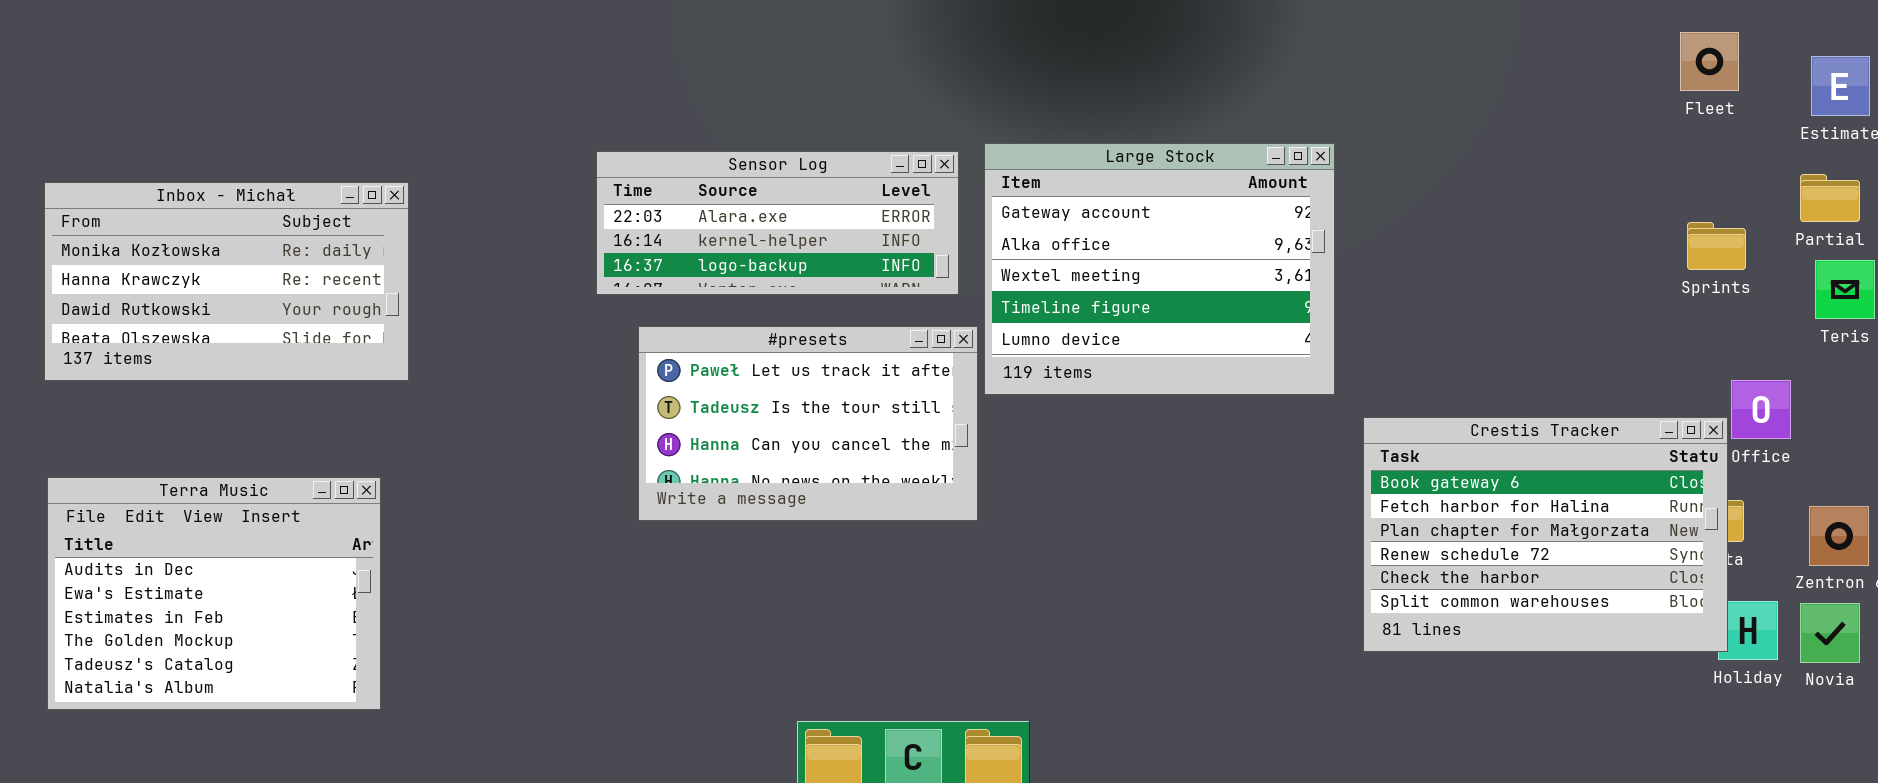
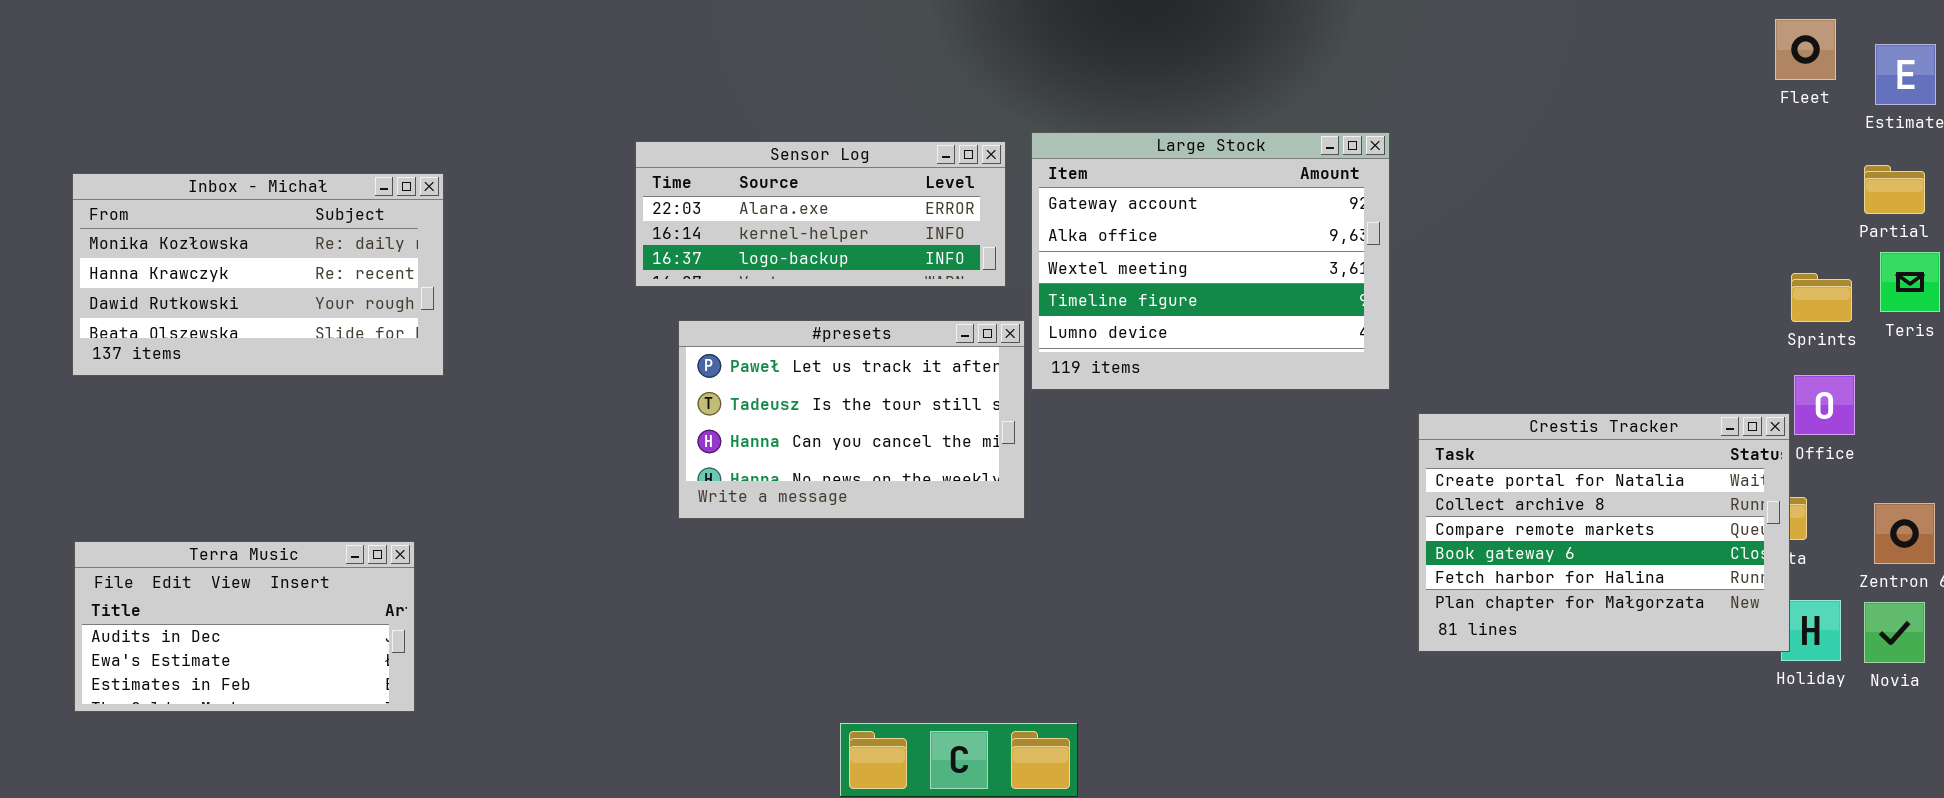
Fleet: [1680,32,1739,91] -> [1775,19,1836,80], moved
Sprints: [1687,222,1746,270] -> [1791,273,1852,322], moved
Crestis Tracker: [1363,417,1728,652] -> [1418,413,1790,652], scrolled up 3 rows
Terra Music: [47,477,381,710] -> [74,541,415,712], resized

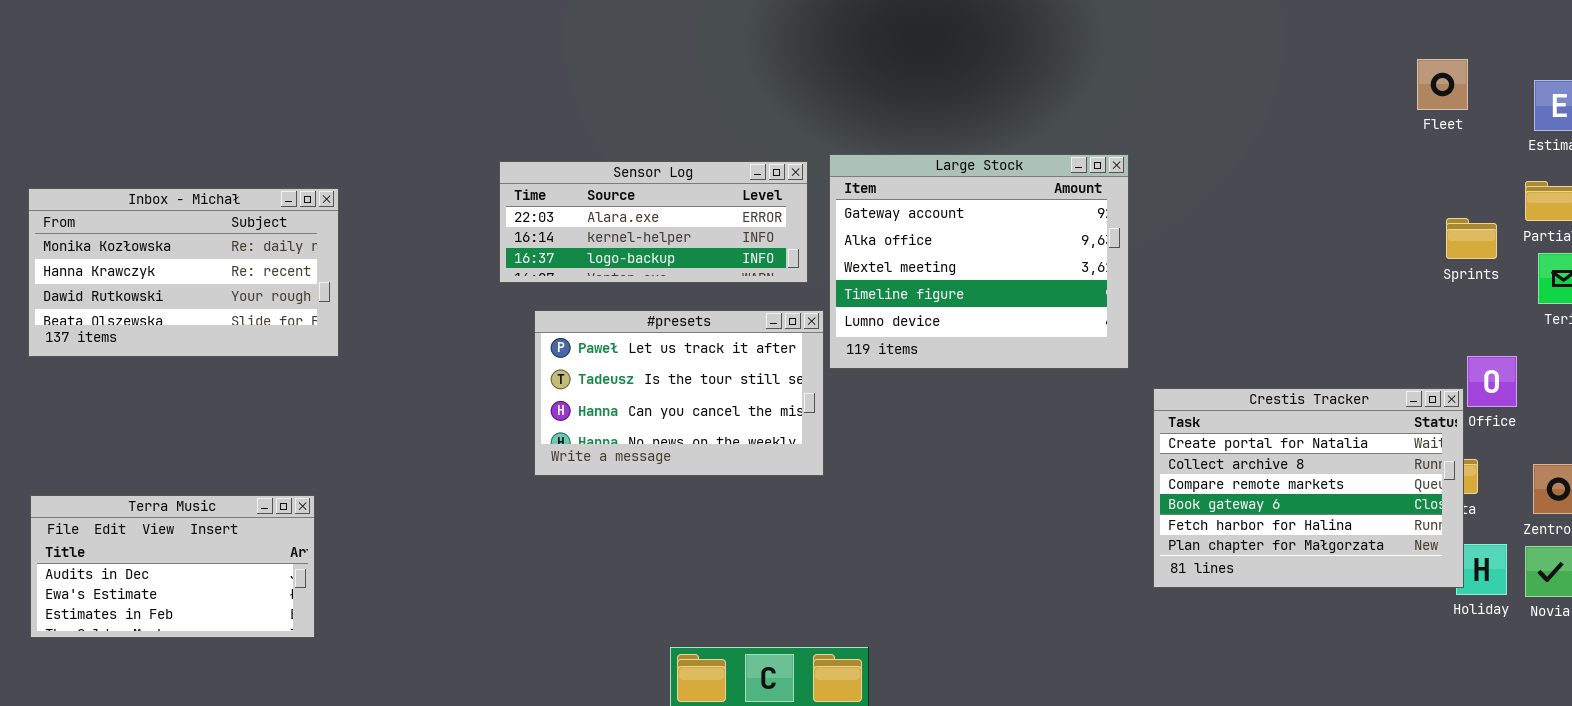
Fleet: [1775,19,1836,80] -> [1417,59,1468,110], moved
Sprints: [1791,273,1852,322] -> [1446,218,1497,259], moved

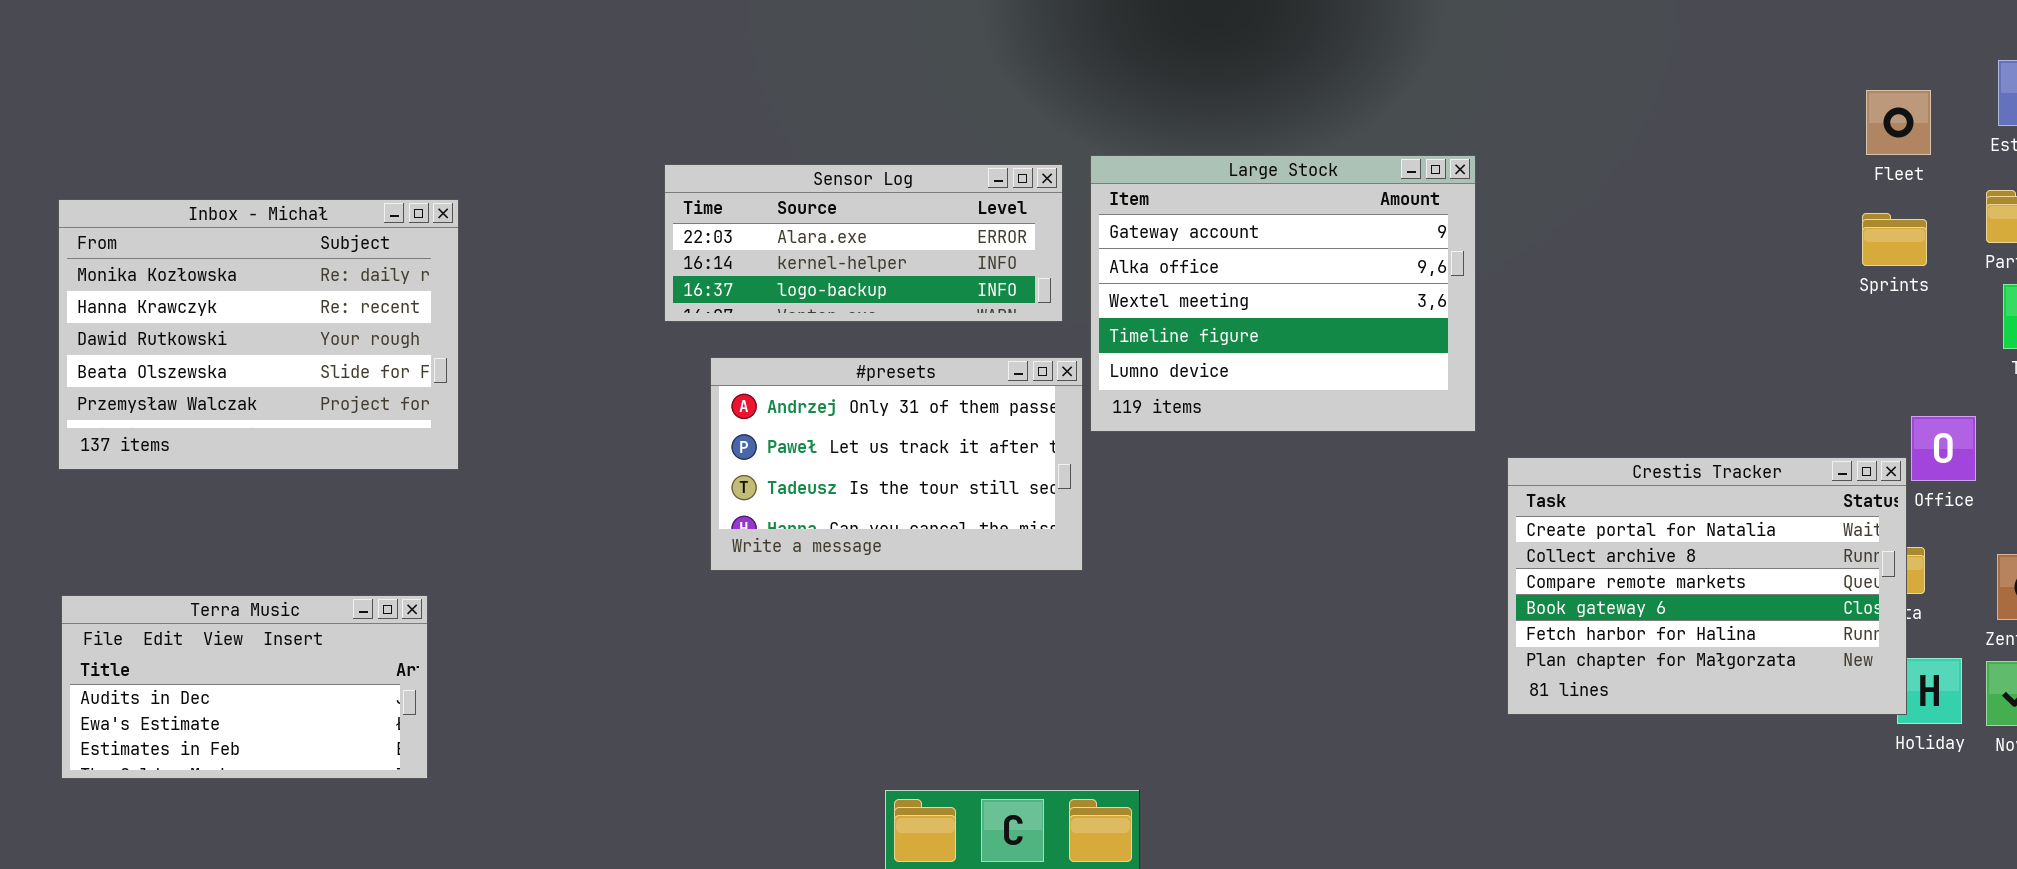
Fleet: [1417,59,1468,110] -> [1866,90,1931,155], moved
Inbox - Michał: [28,188,339,357] -> [58,199,459,470], resized
Sprints: [1446,218,1497,259] -> [1862,213,1927,266], moved
#presets: [534,310,824,476] -> [710,357,1083,571], scrolled up 1 row

